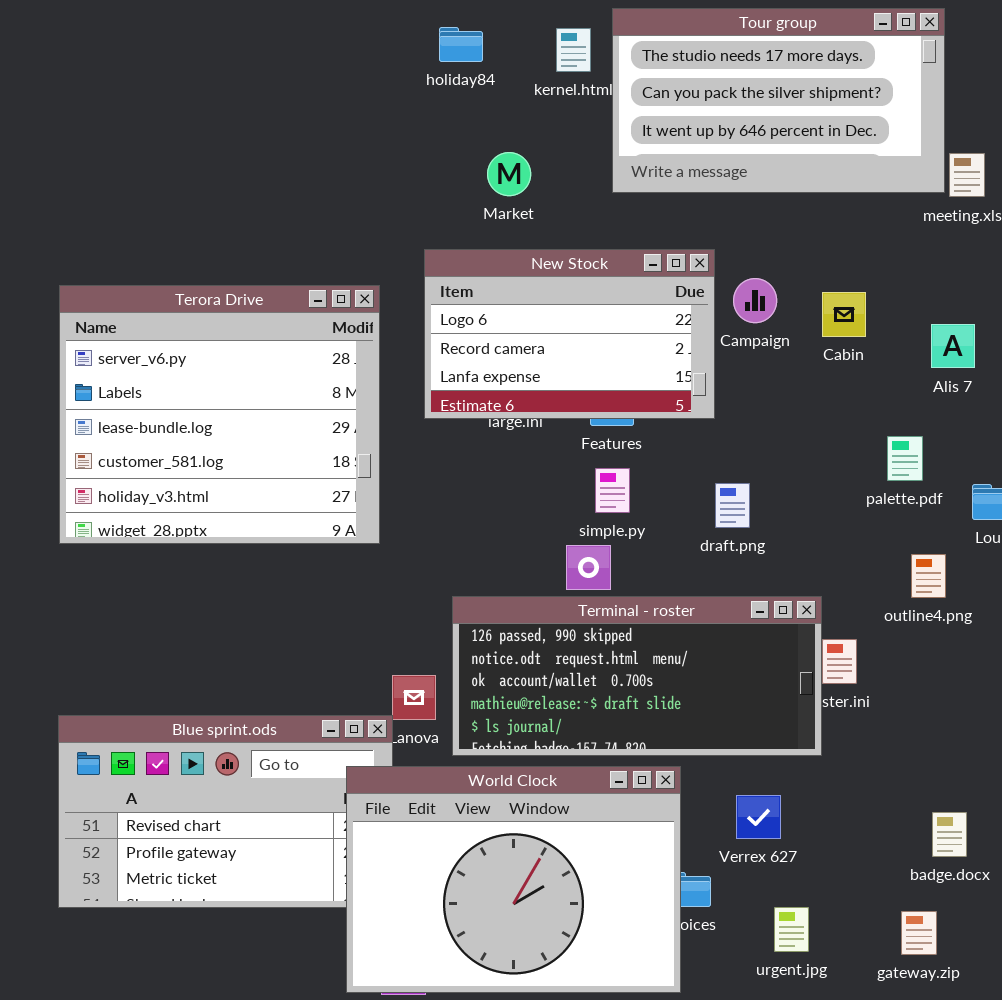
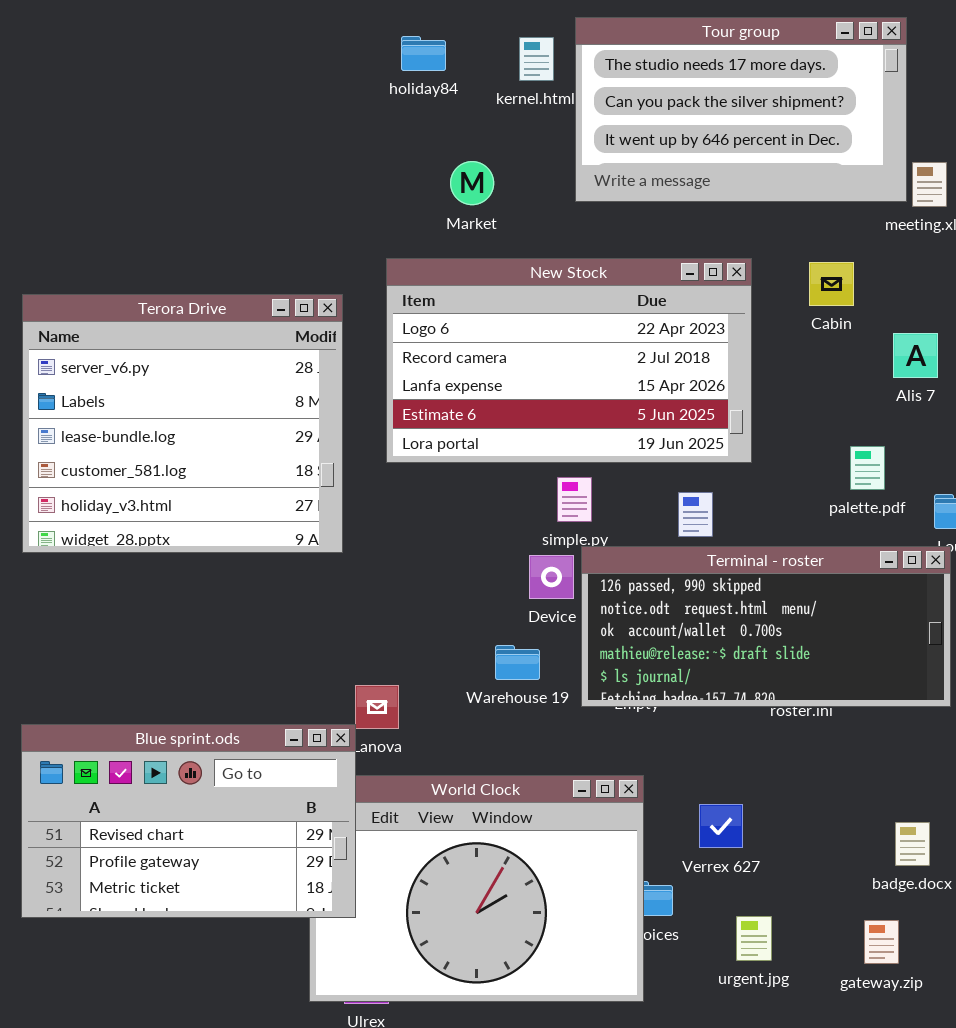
New Stock: [424,249,715,419] -> [386,258,752,463], resized
Cabin: [822,292,866,337] -> [809,262,854,306], moved
Terminal - roster: [452,596,822,756] -> [581,546,951,707], moved
Blue sprint.ods: [58,715,393,908] -> [21,724,356,918], raised

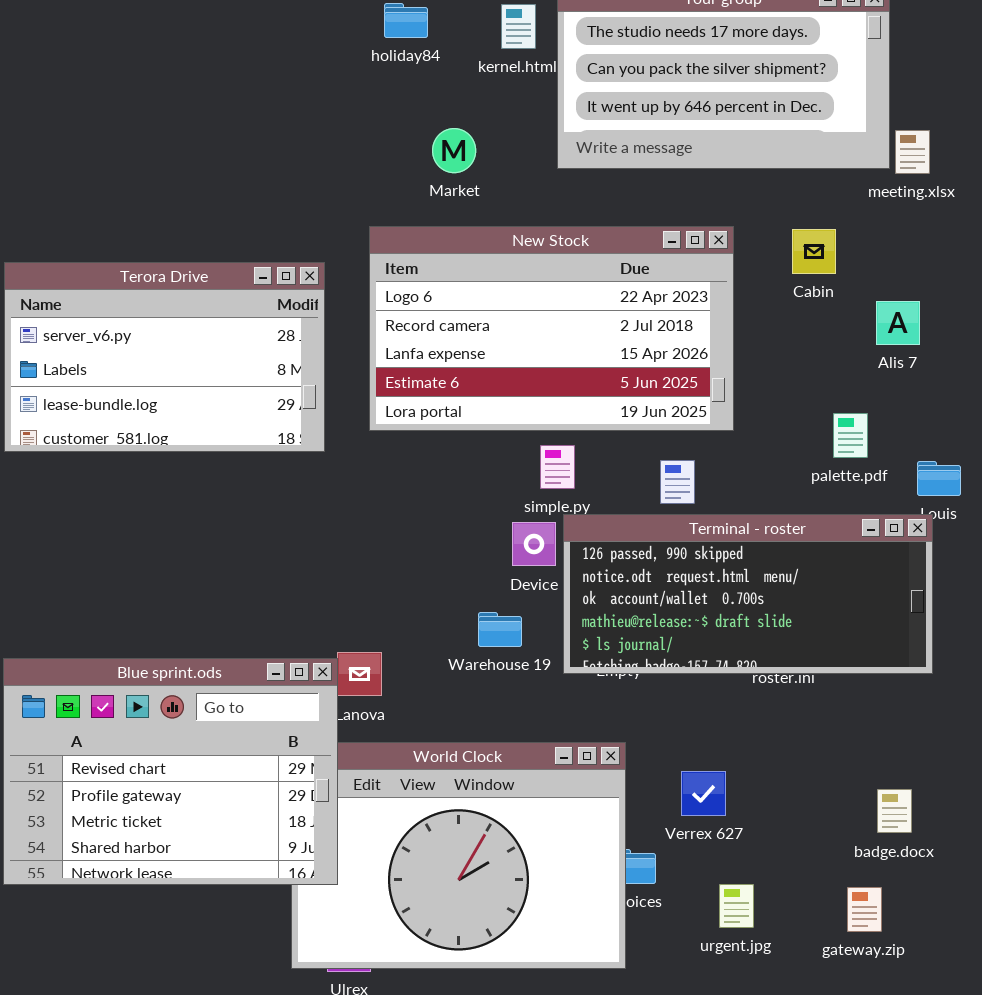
Terora Drive: [22,294,343,553] -> [4,262,325,452], resized
Blue sprint.ods: [21,724,356,918] -> [3,658,338,885], resized

